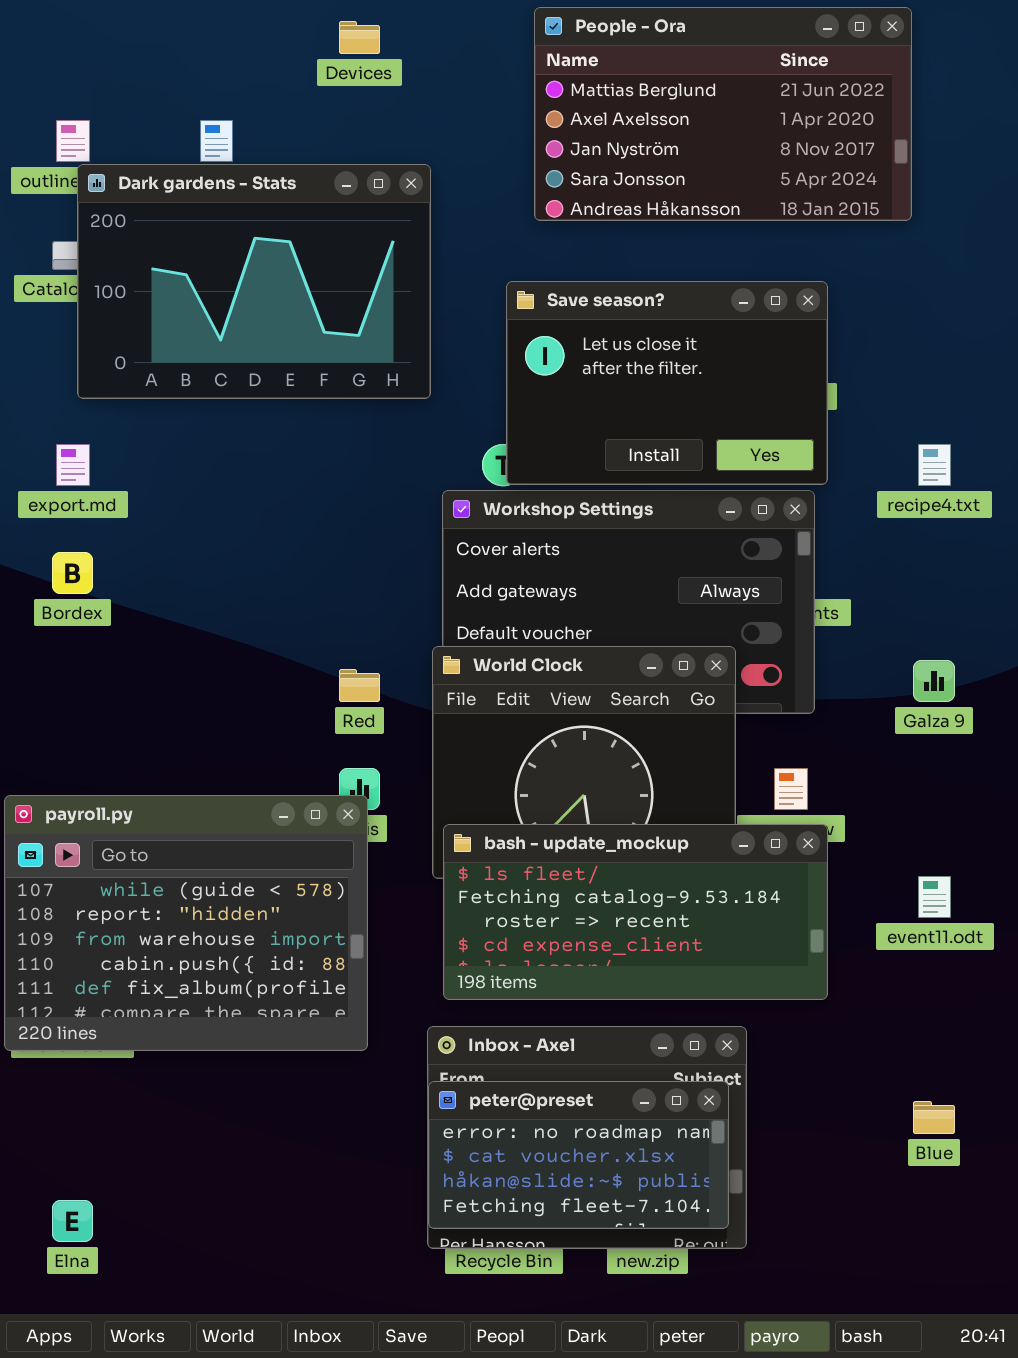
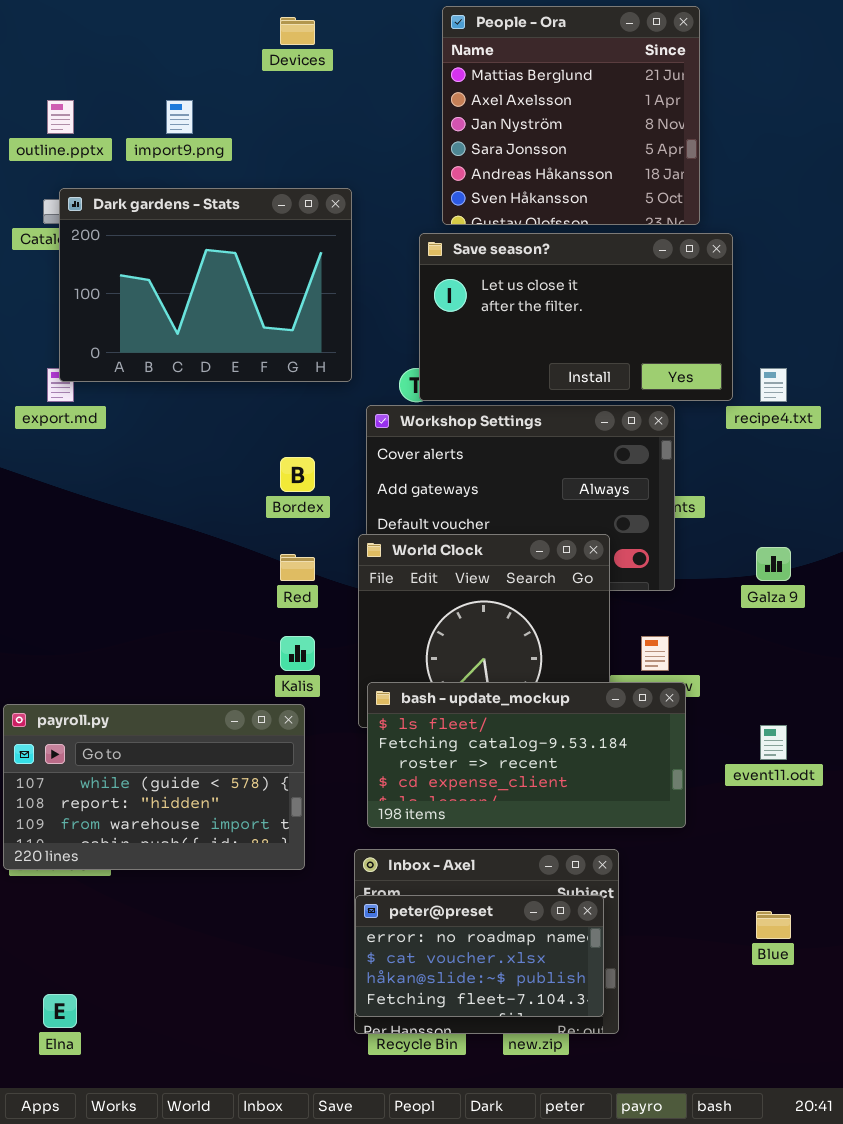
People - Ora: [534,7,912,221] -> [442,6,700,225], resized
Dark gardens - Stats: [77,164,431,399] -> [59,188,352,382], moved
Save season?: [506,281,828,485] -> [419,233,733,401], resized
Bordex: [52,552,93,594] -> [280,457,315,492], moved
payroll.py: [4,795,368,1051] -> [3,704,305,870], resized

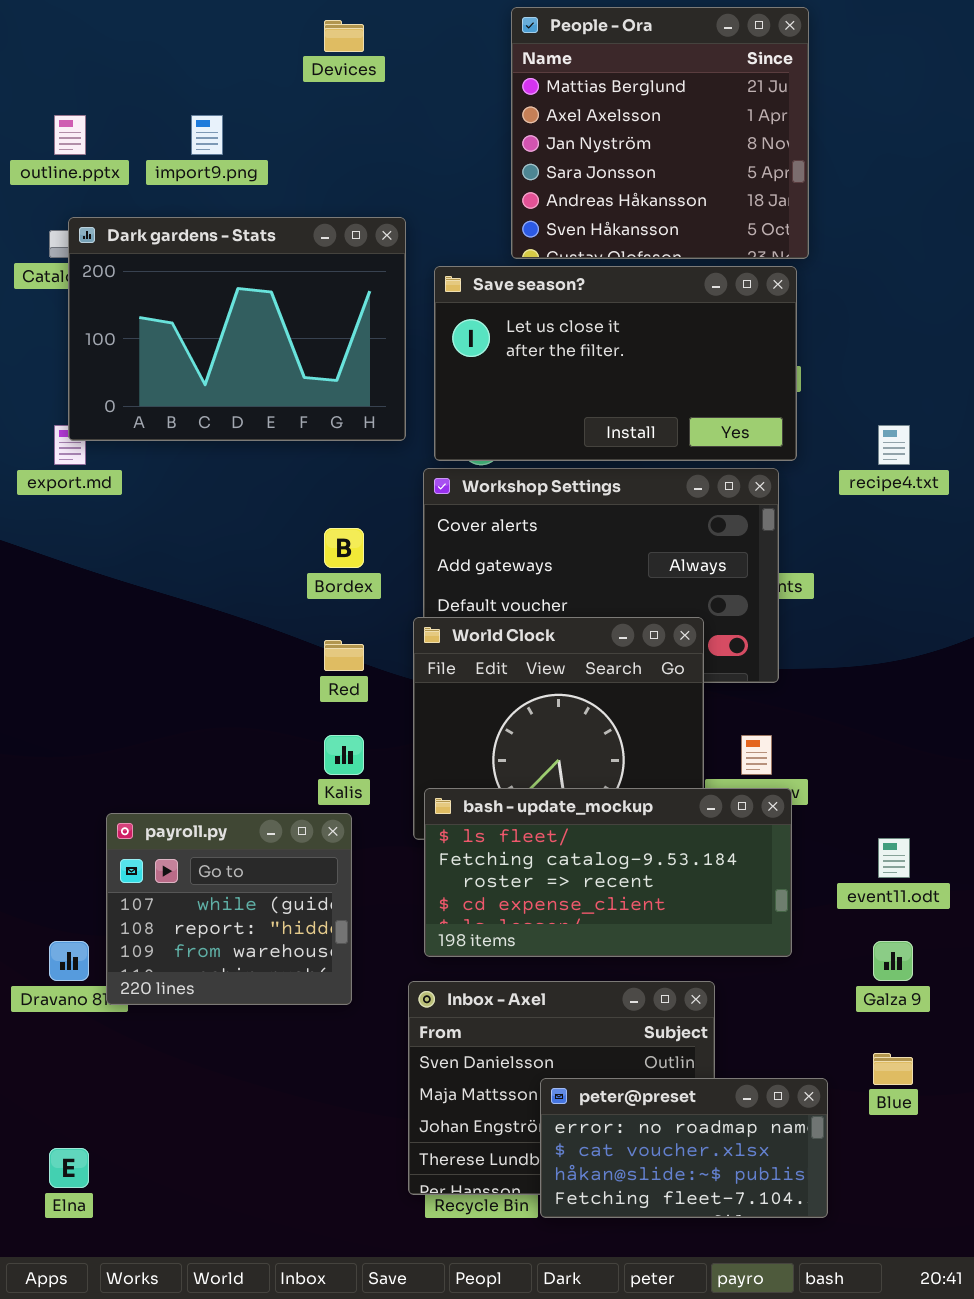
Save season?: [419,233,733,401] -> [434,266,797,461], moved
Galza 9: [756,547,791,581] -> [873,941,913,981], moved
payroll.py: [3,704,305,870] -> [106,813,352,1005], resized
peter@preset: [355,895,604,1017] -> [540,1078,828,1218], moved

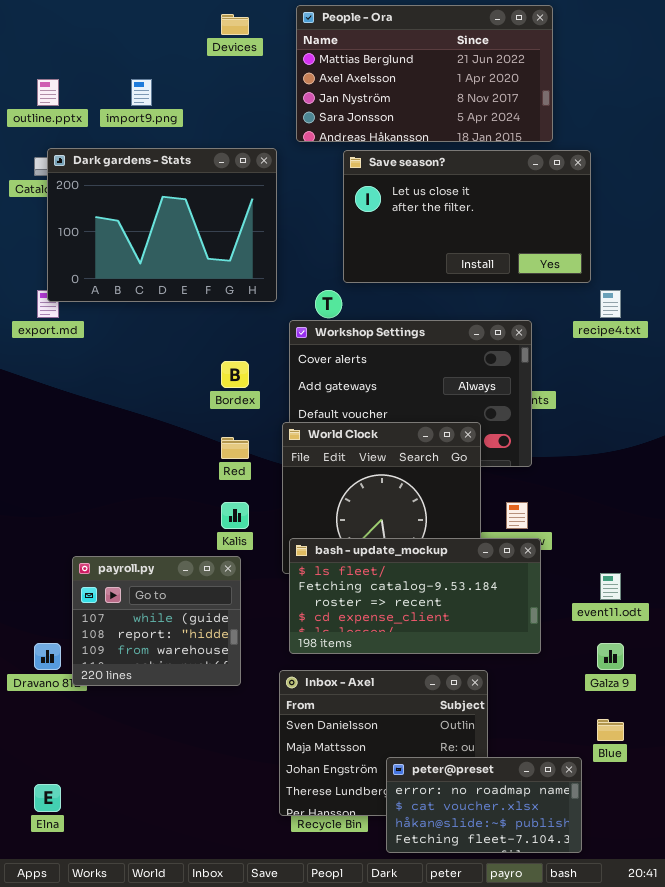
People - Ora: [511,7,809,259] -> [296,5,553,142], resized
Save season?: [434,266,797,461] -> [343,150,591,283], moved
peter@preset: [540,1078,828,1218] -> [386,757,582,853], moved

